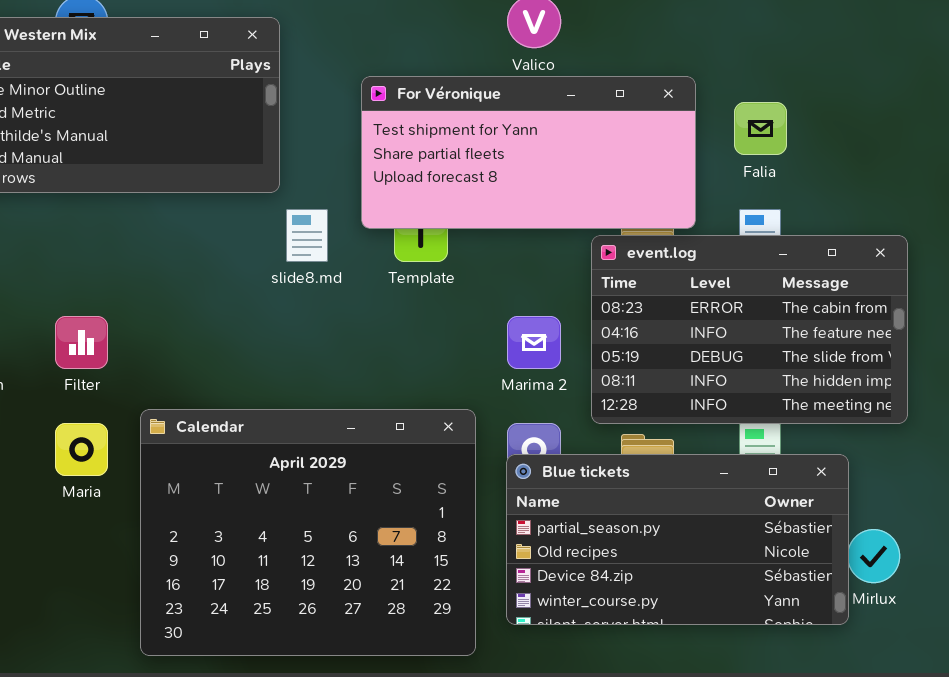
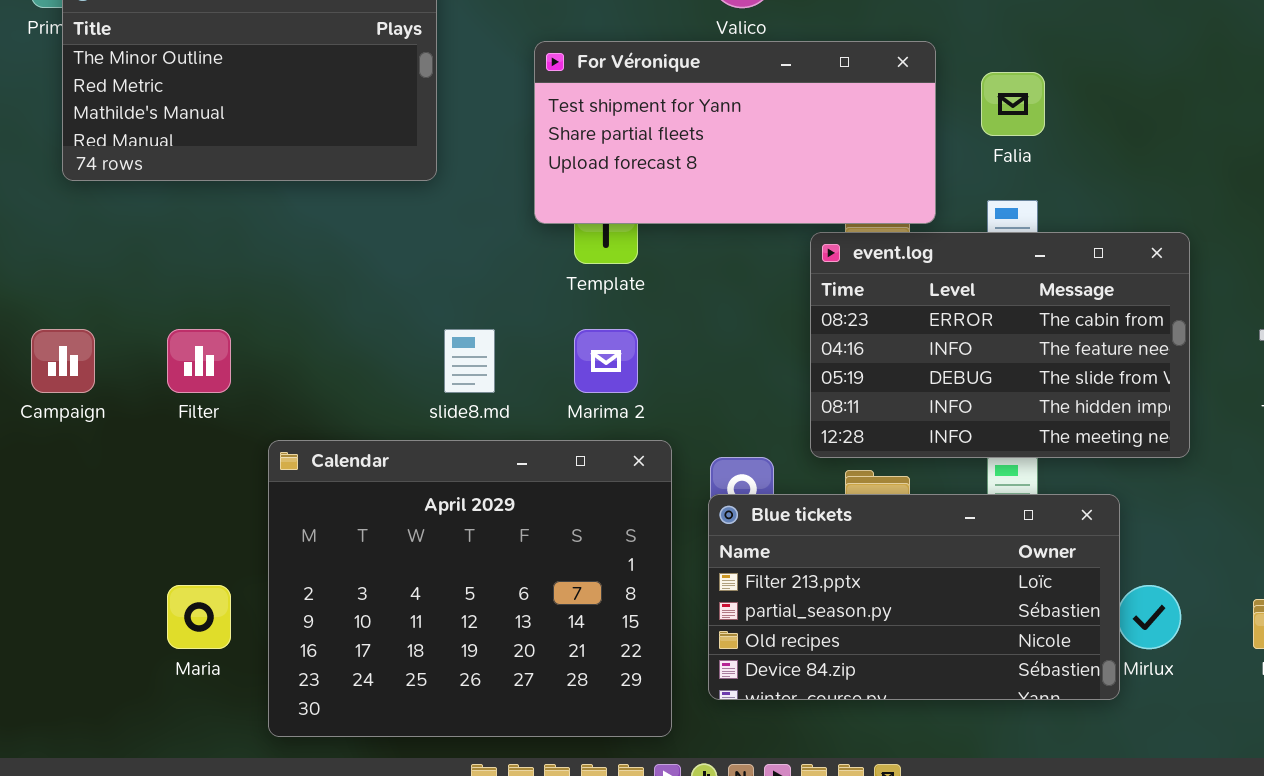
slide8.md: [286,209,328,262] -> [444,329,495,393], moved
Marima 2: [507,316,561,369] -> [574,329,638,393], moved
Maria: [55,423,108,476] -> [167,585,231,649], moved
Blue tickets: [506,454,849,625] -> [708,494,1120,700], scrolled up 1 row

